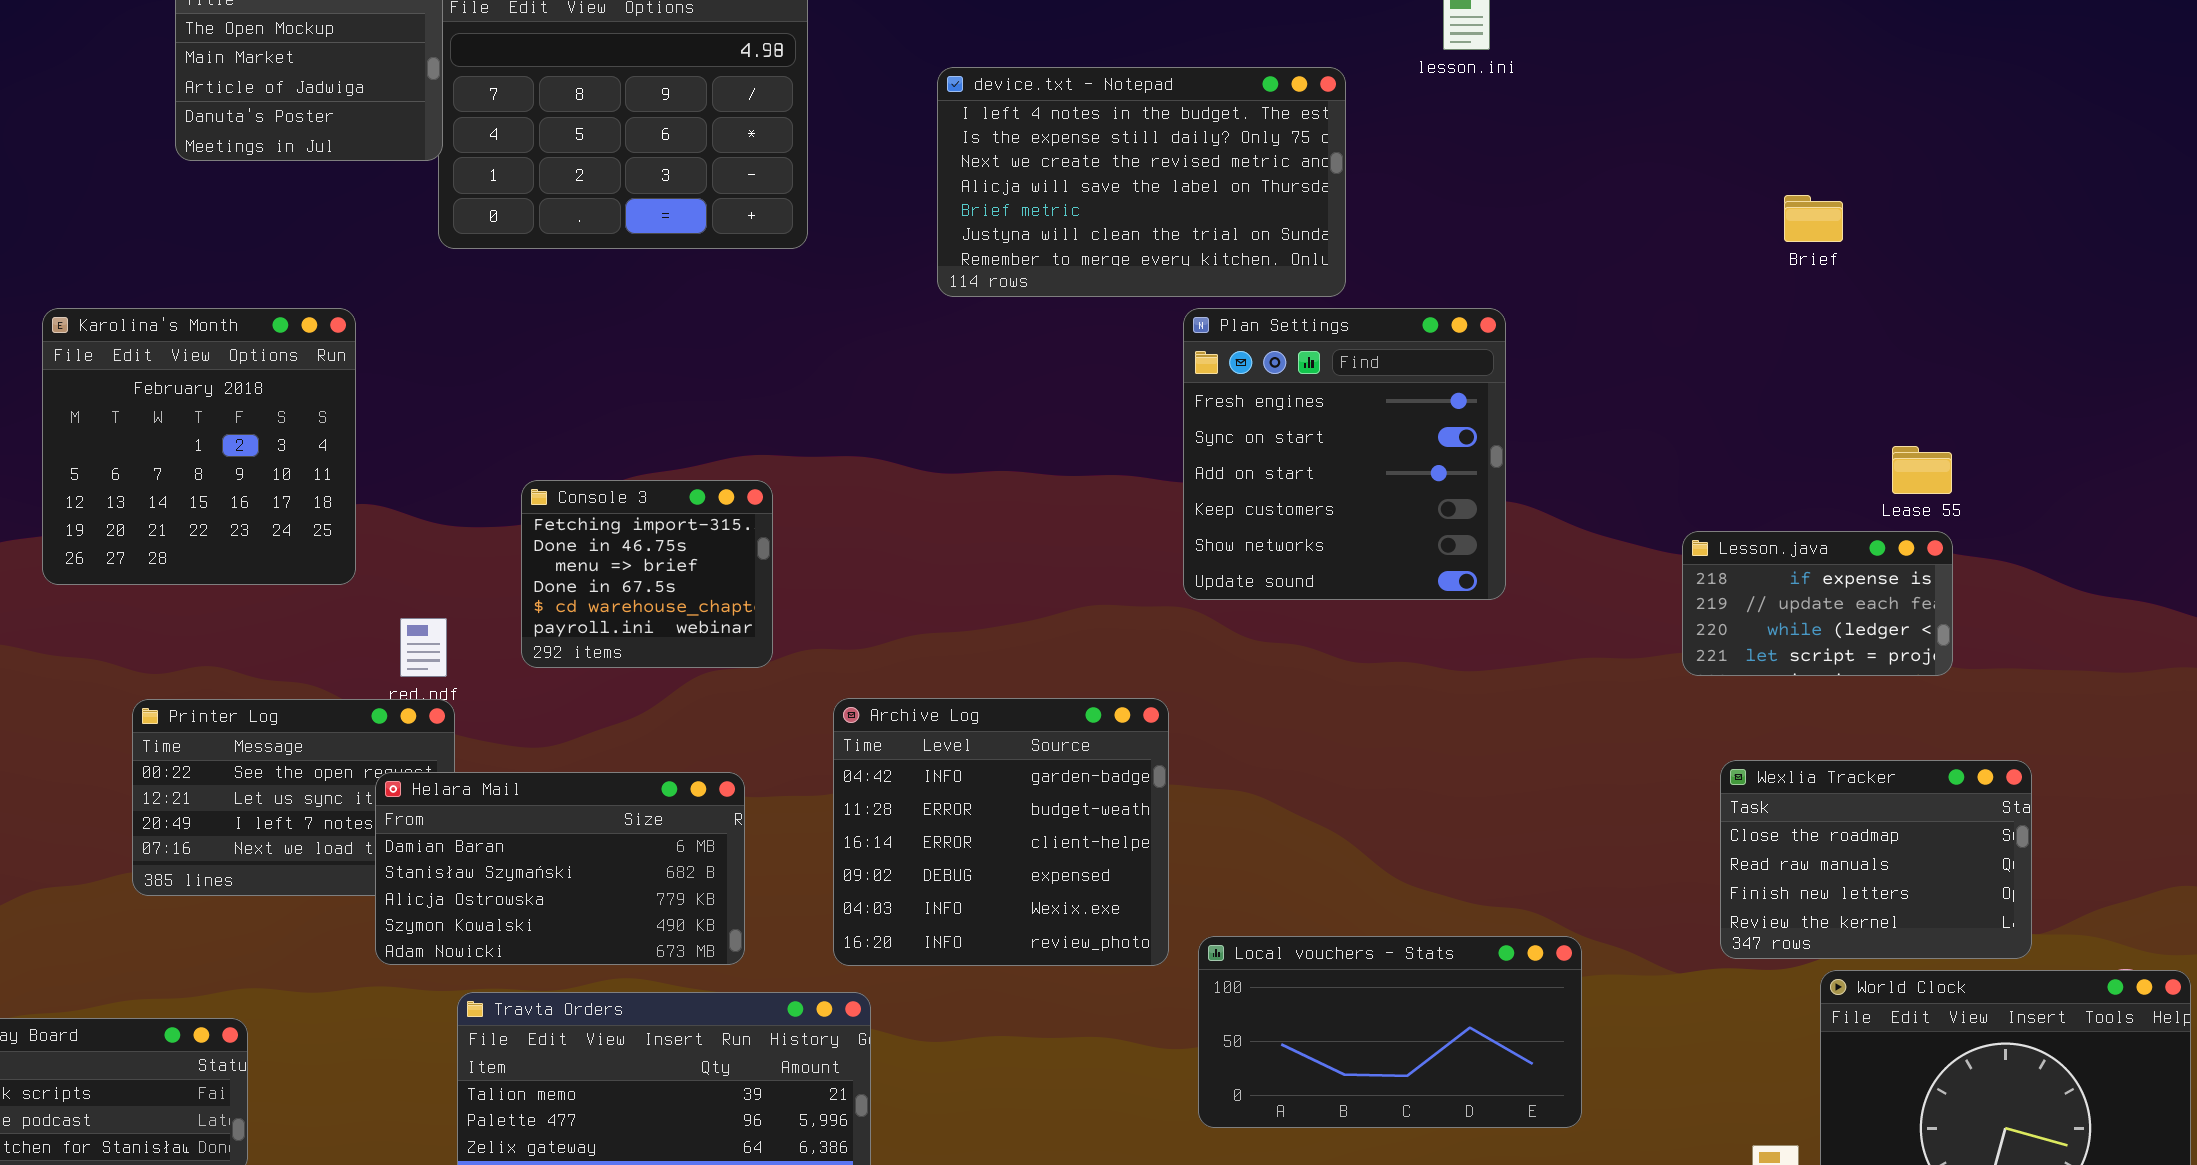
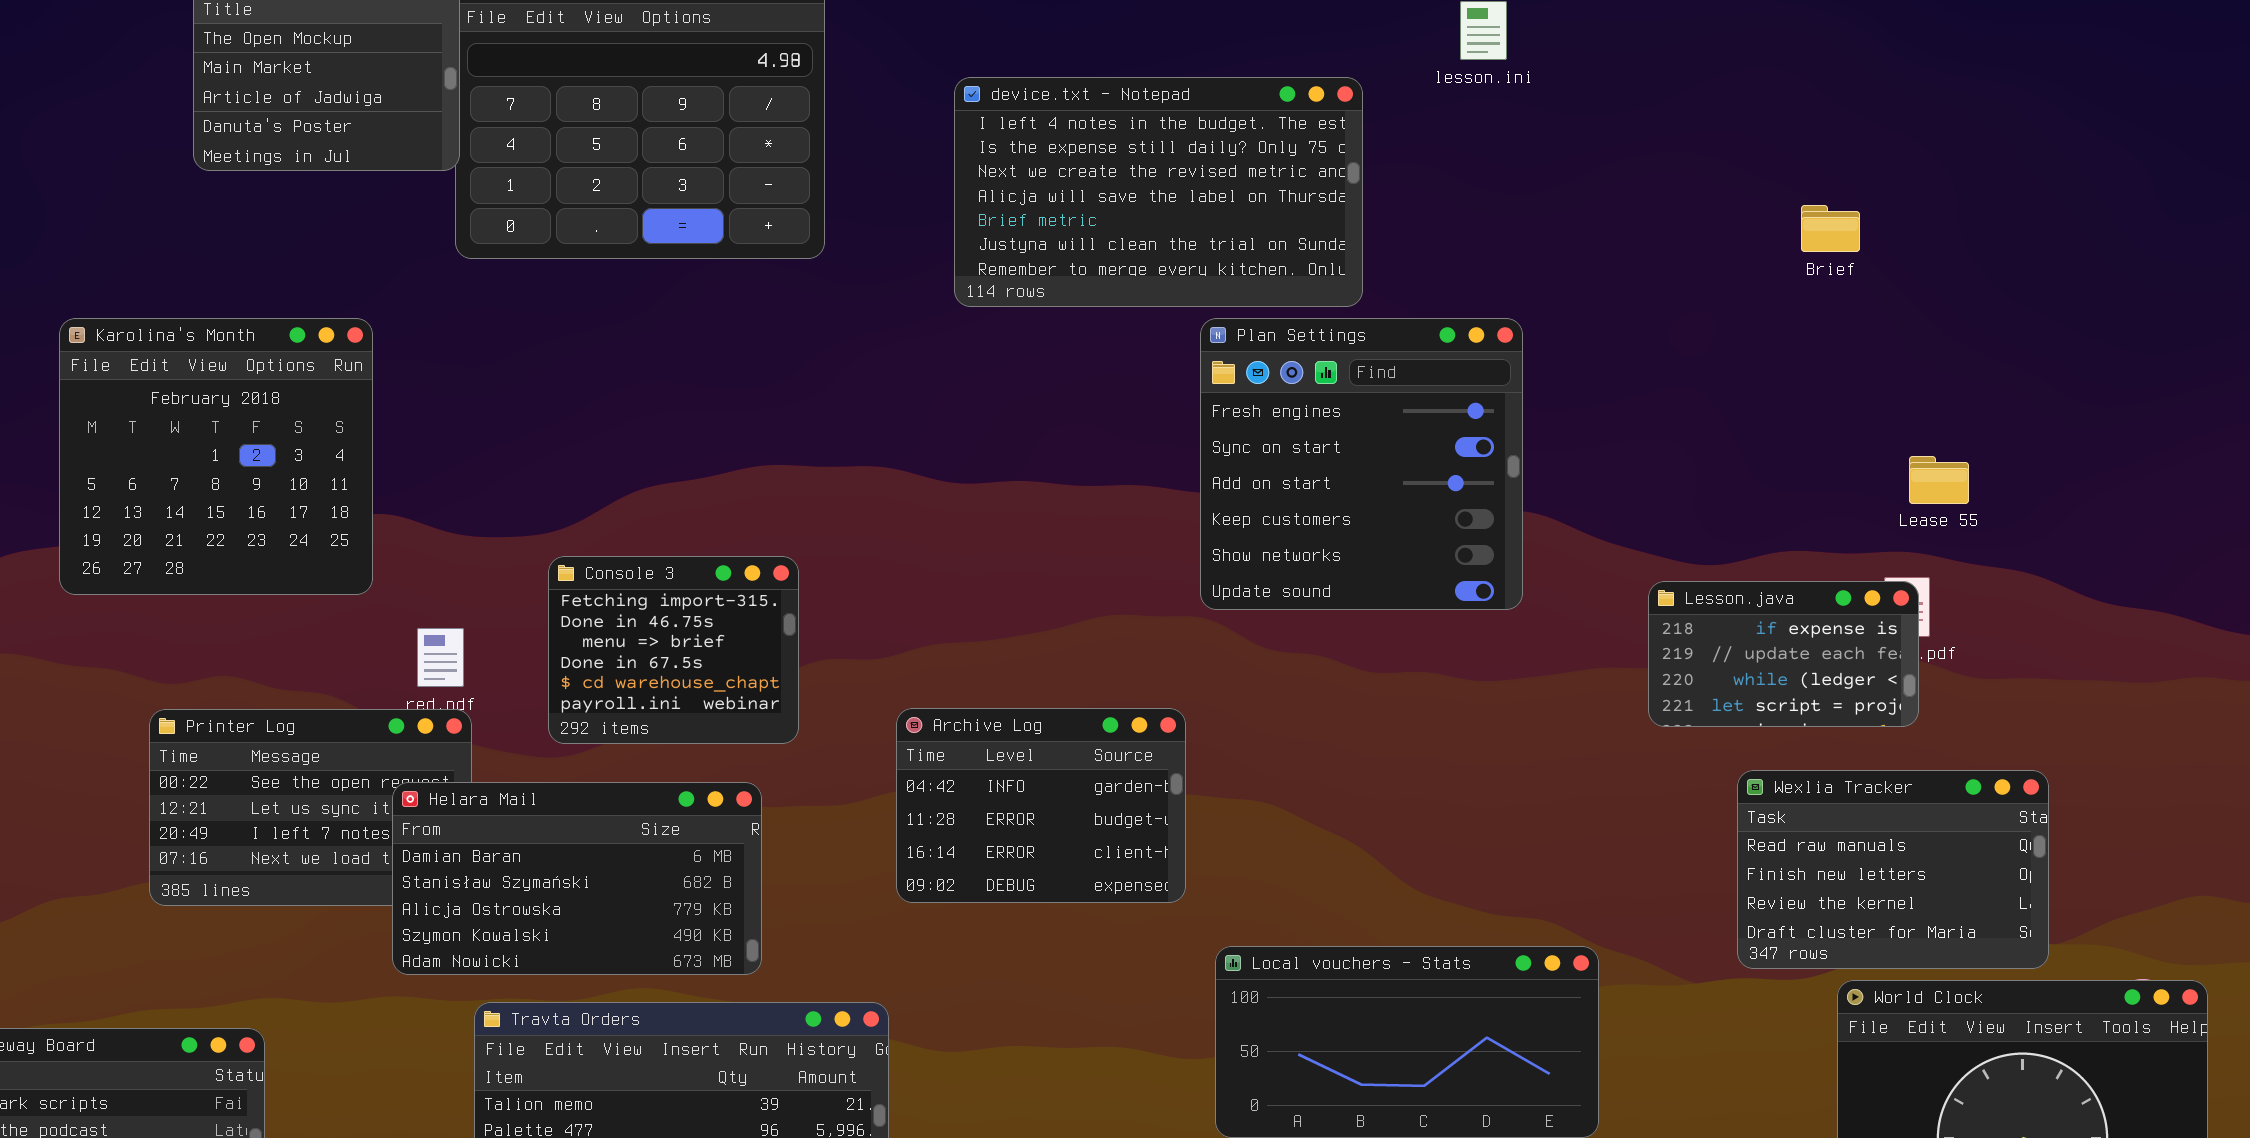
Console 3: [521,480,773,668] -> [548,556,799,744], moved
Lesson.java: [1682,531,1953,676] -> [1648,581,1919,727], moved
Archive Log: [833,698,1169,966] -> [896,708,1186,903], resized
Wexlia Tracker: [1720,760,2032,959] -> [1737,770,2049,969], scrolled down 1 row

